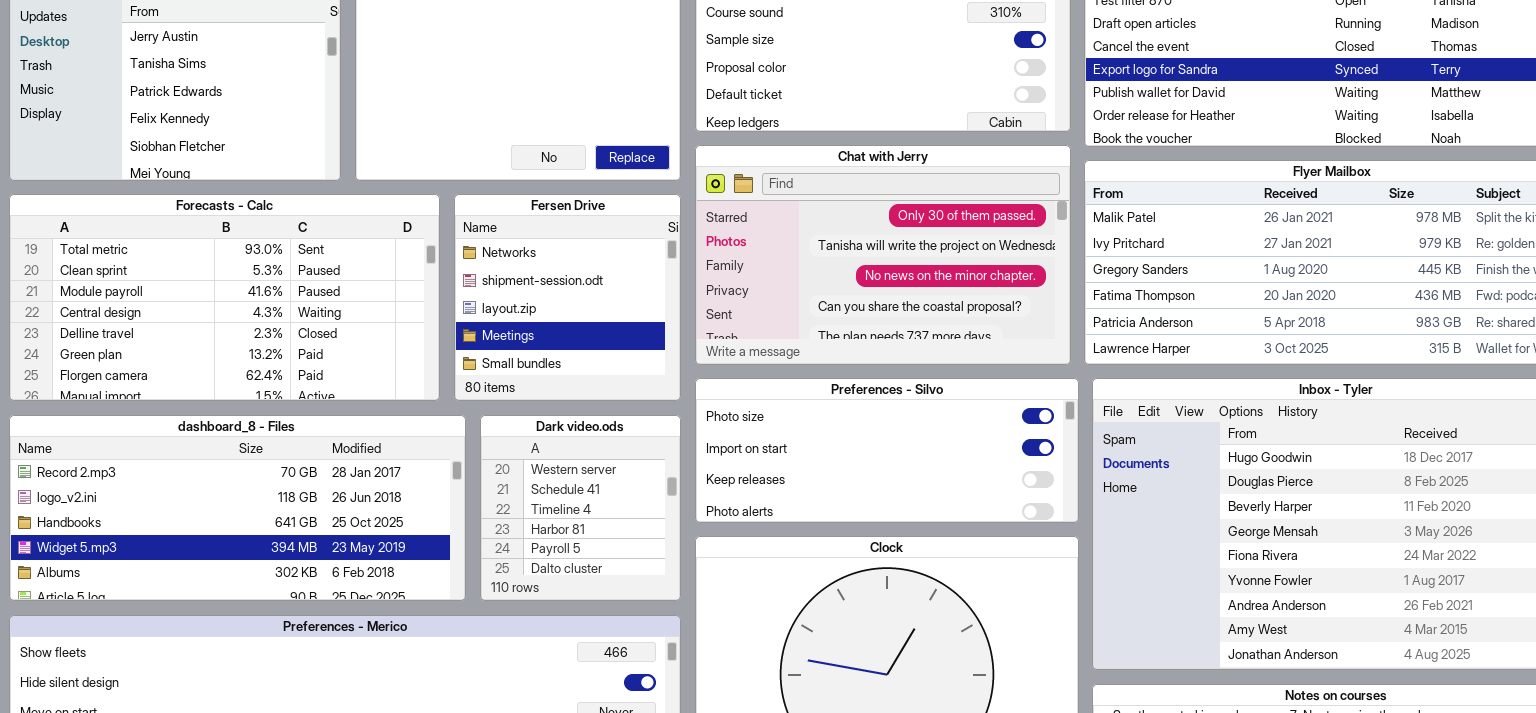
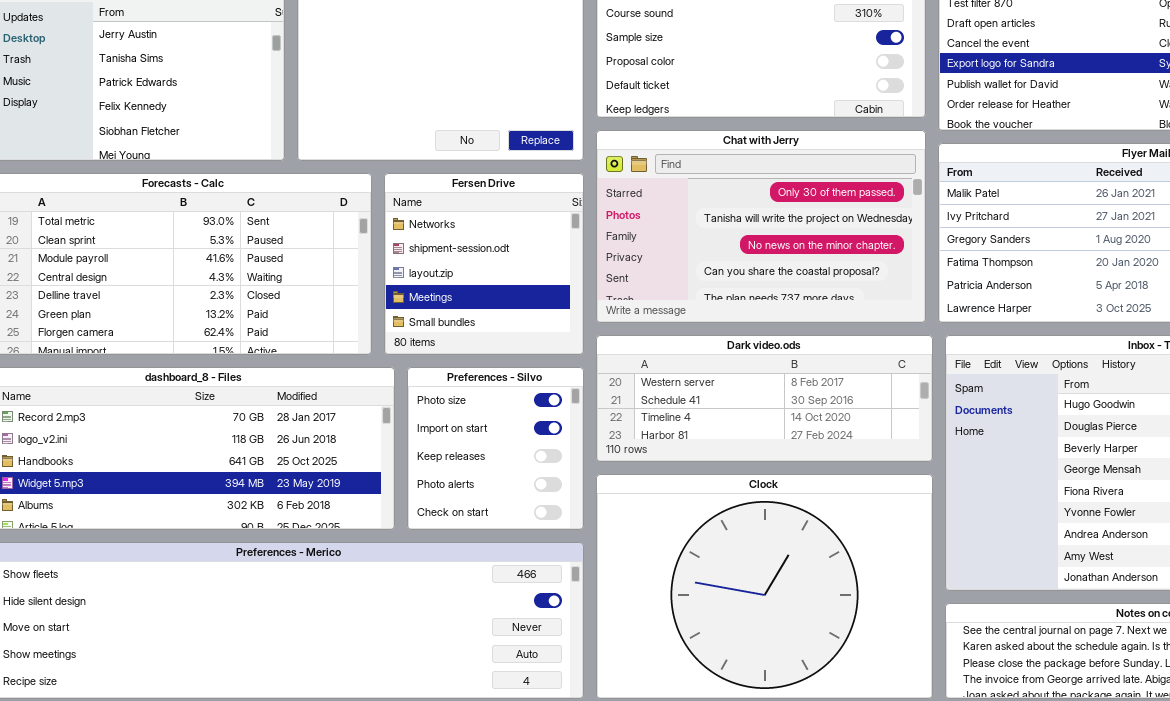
Preferences - Silvo: [695,378,1079,523] -> [407,367,584,530], moved, resized
Dark video.ods: [480,415,681,601] -> [596,335,933,462], moved, resized

